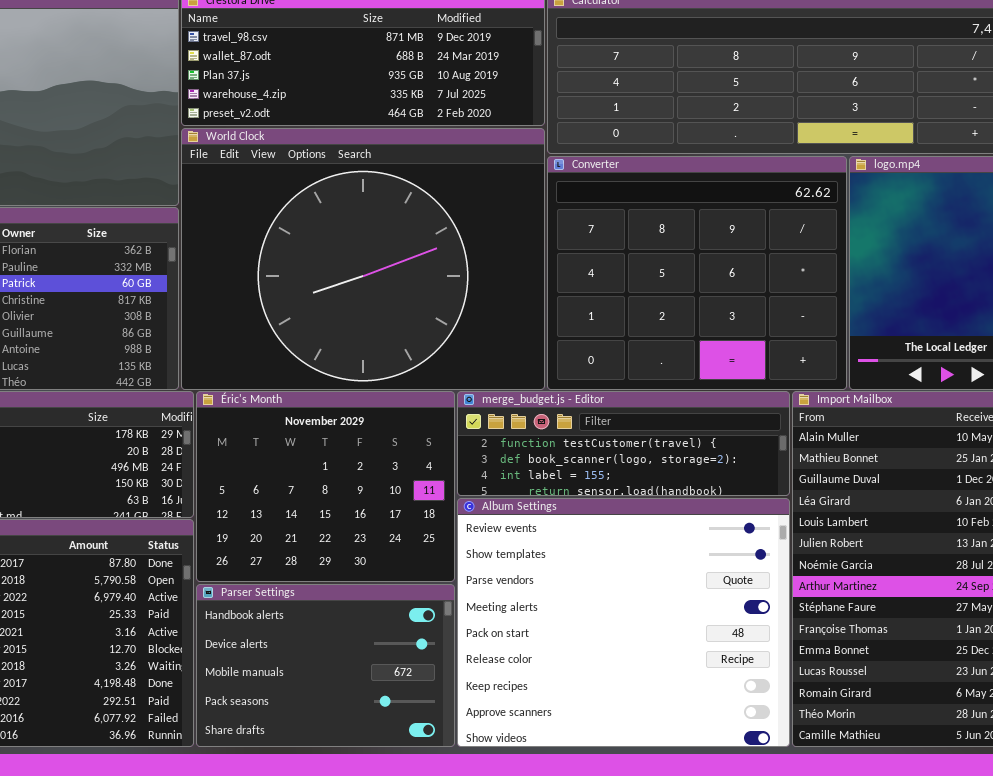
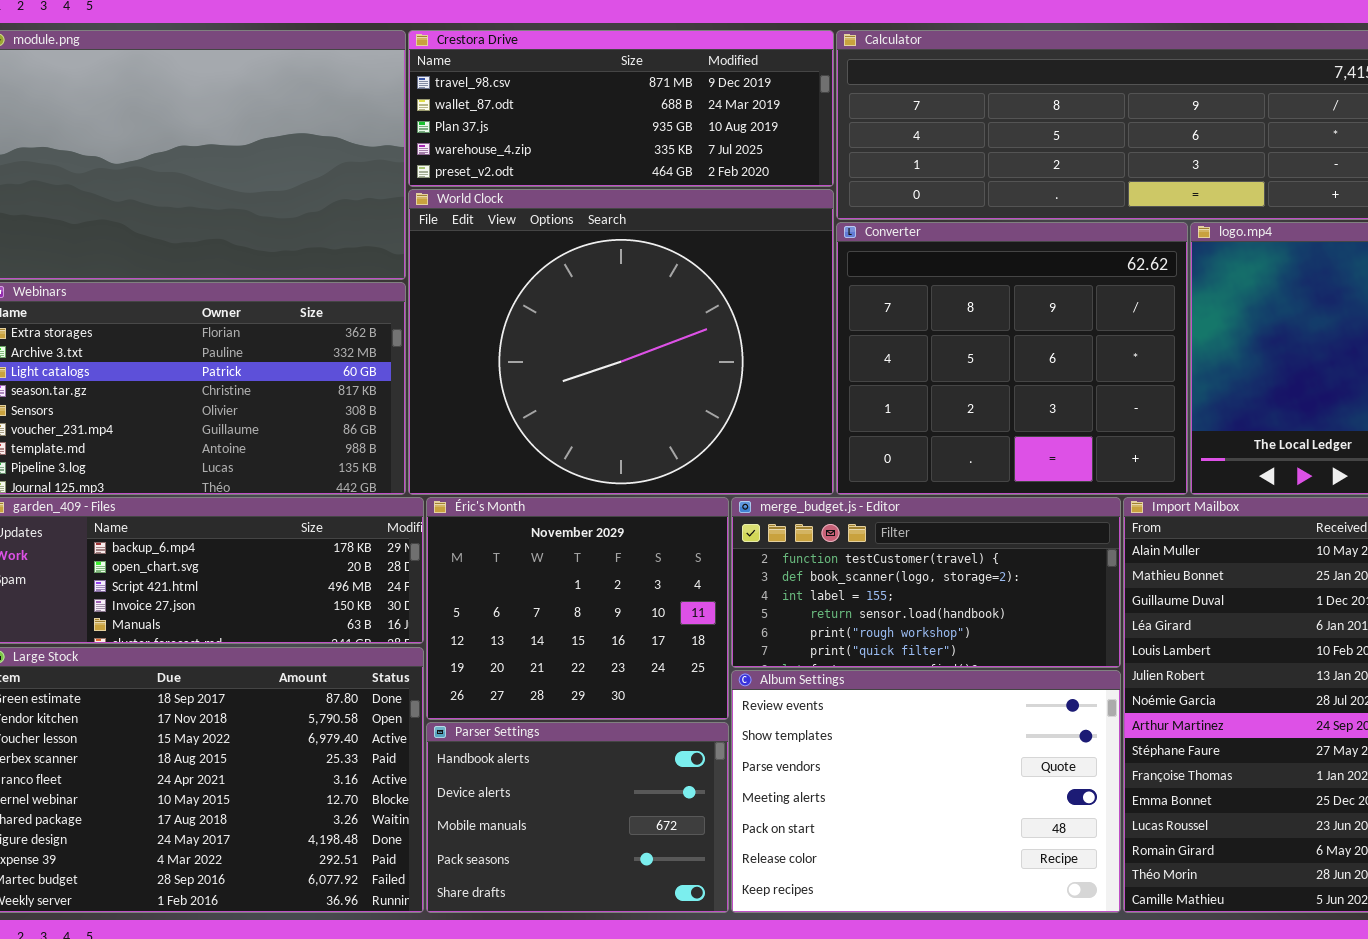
merge_budget.js - Editor: [457,391,790,496] -> [731,497,1121,668], resized
Album Settings: [457,498,790,747] -> [731,670,1121,913], resized

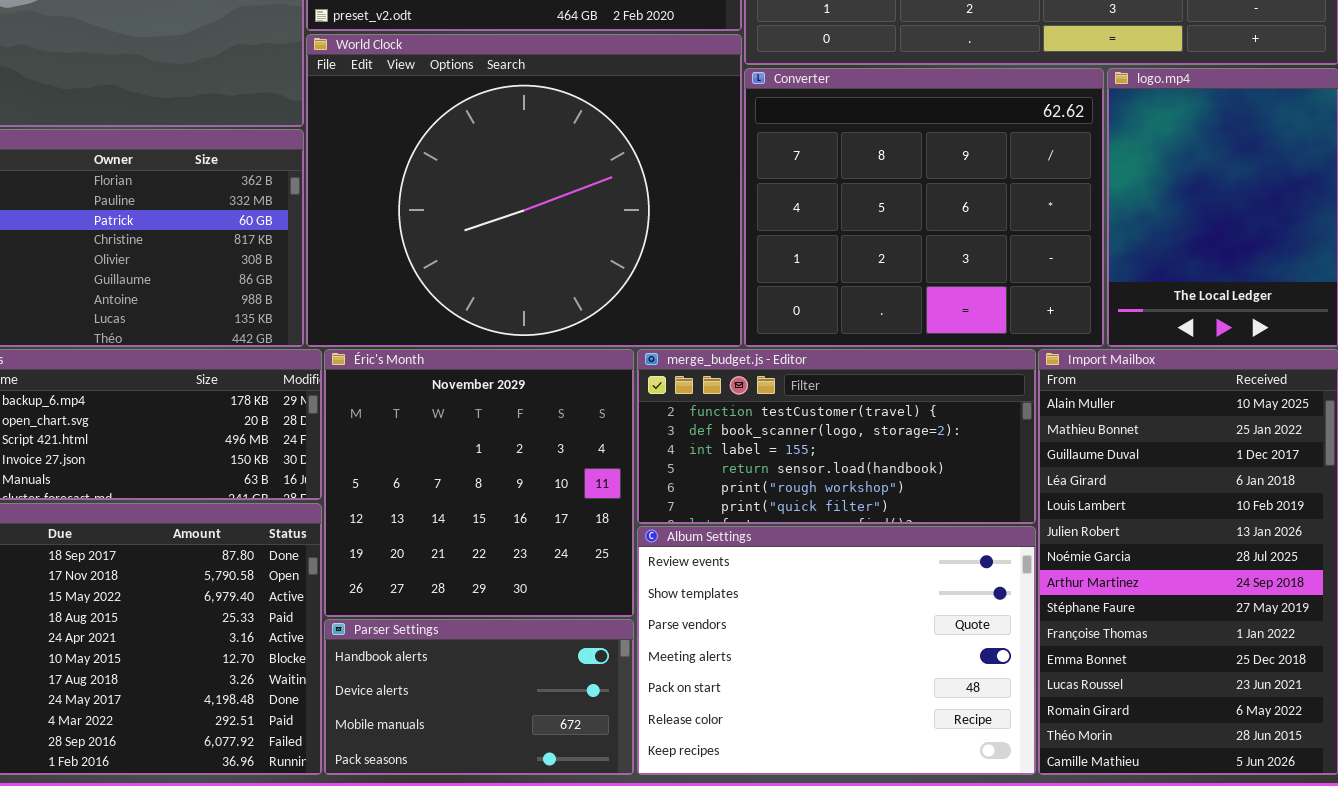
Éric's Month: [426,497,729,720] -> [324,349,634,617], resized
Parser Settings: [426,722,729,913] -> [324,619,634,775], resized

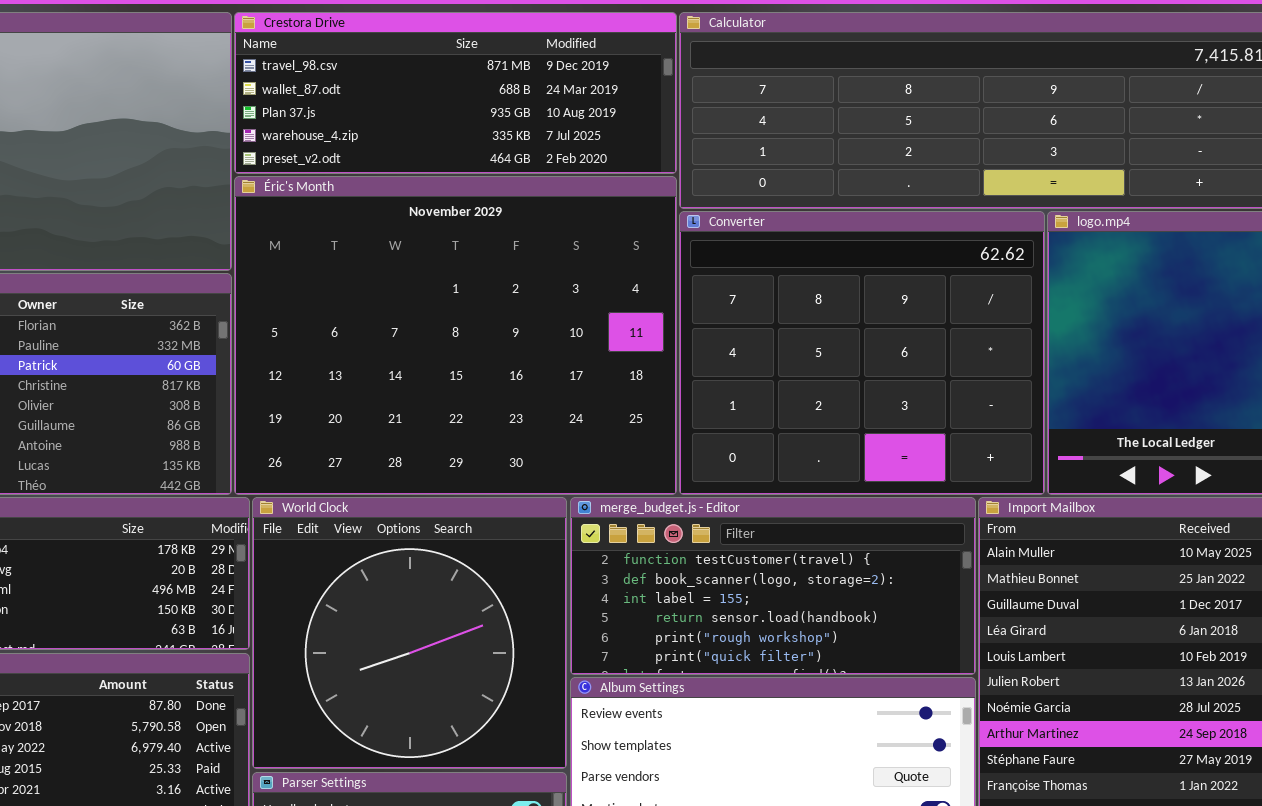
World Clock: [306,34,742,347] -> [252,497,567,769], moved, resized
Éric's Month: [324,349,634,617] -> [234,176,677,495], moved, resized

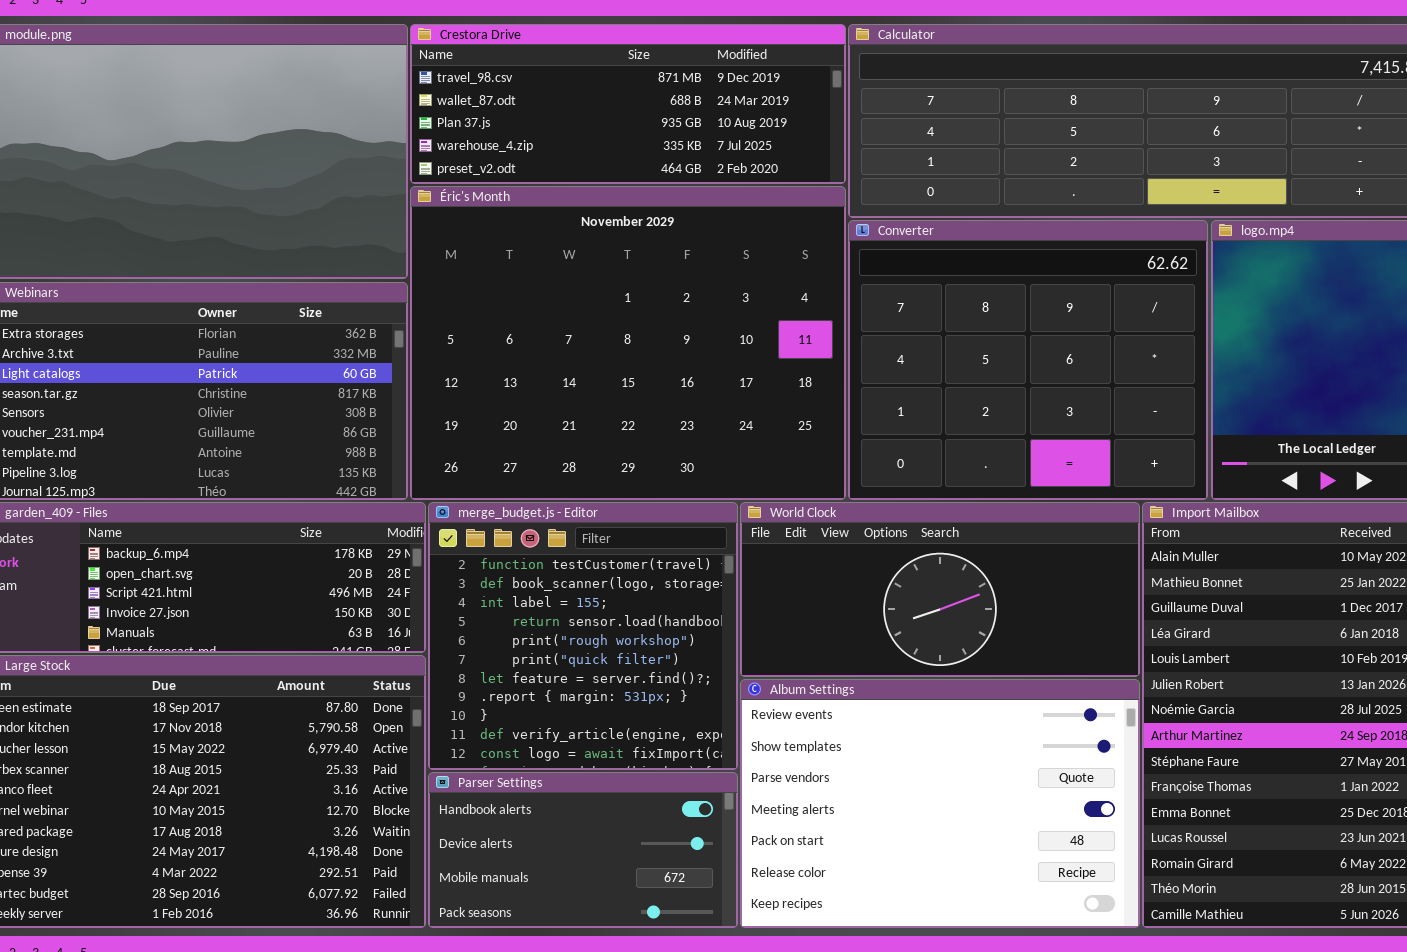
World Clock: [252,497,567,769] -> [740,502,1140,677], moved, resized
merge_budget.js - Editor: [570,497,976,675] -> [428,502,738,770], moved, resized

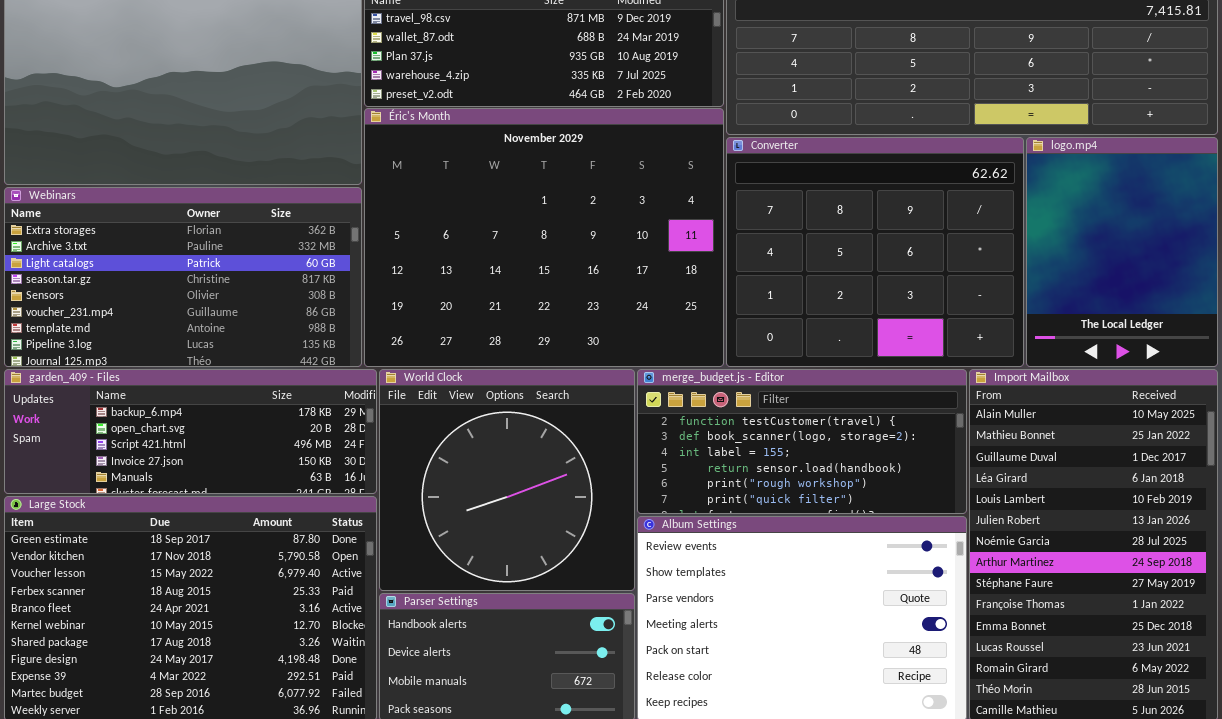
merge_budget.js - Editor: [428,502,738,770] -> [637,369,967,514], moved, resized
World Clock: [740,502,1140,677] -> [379,369,635,591], moved, resized

